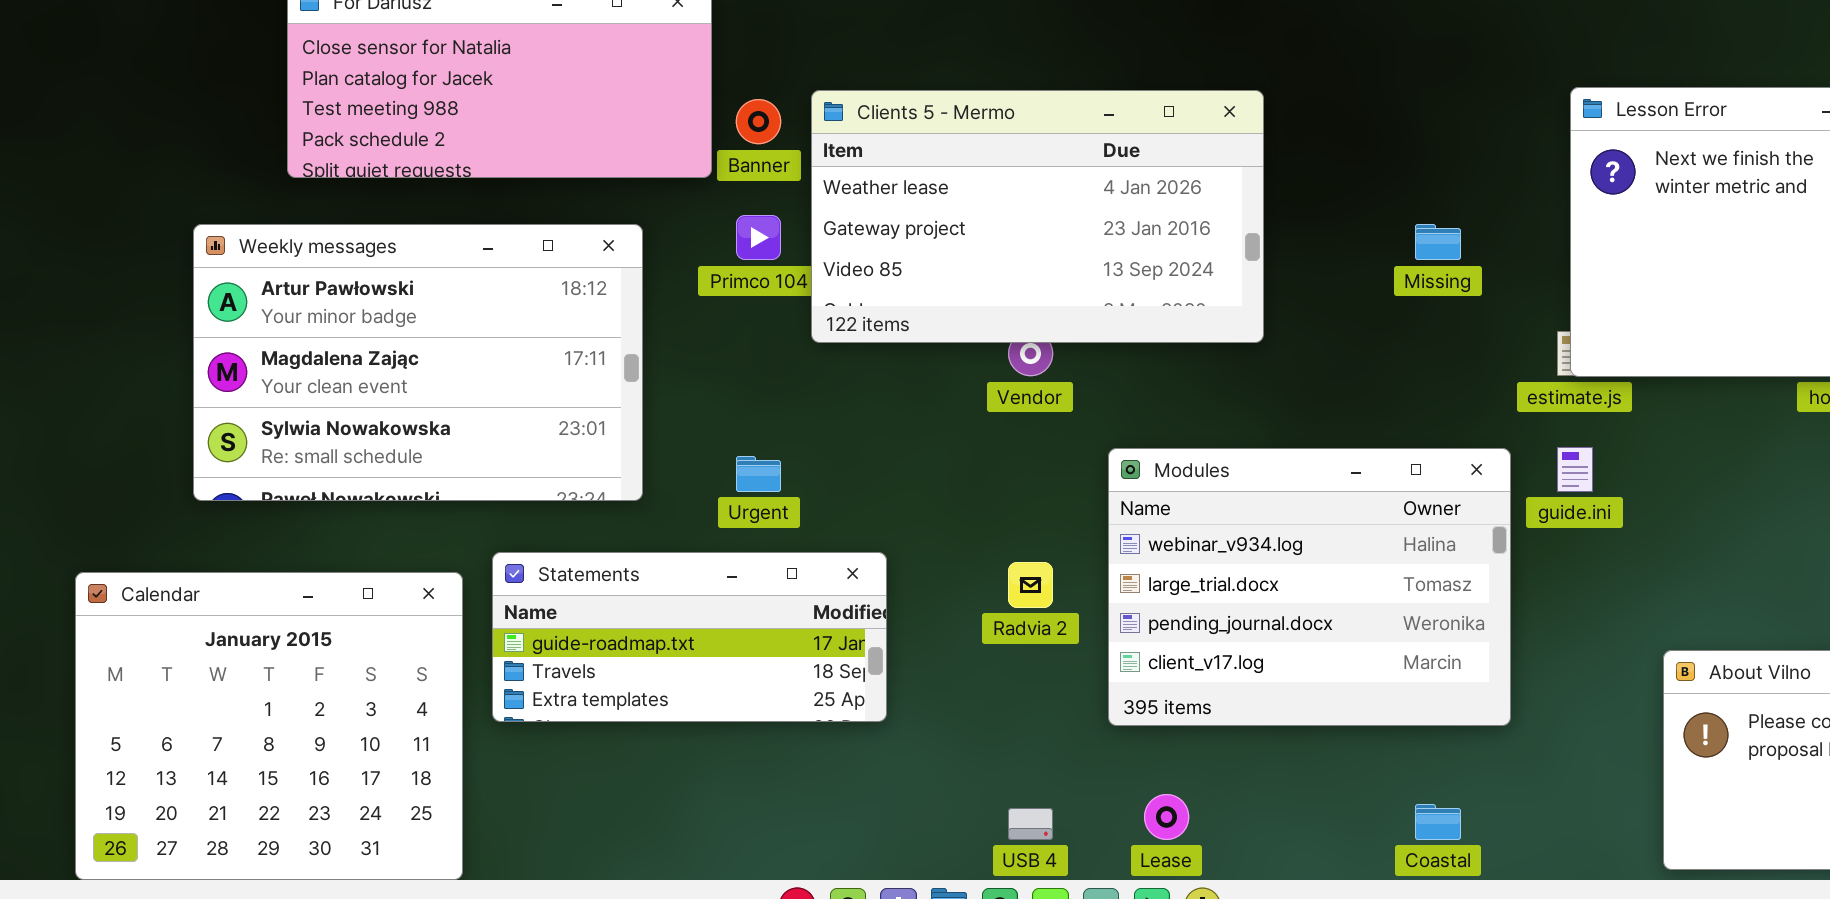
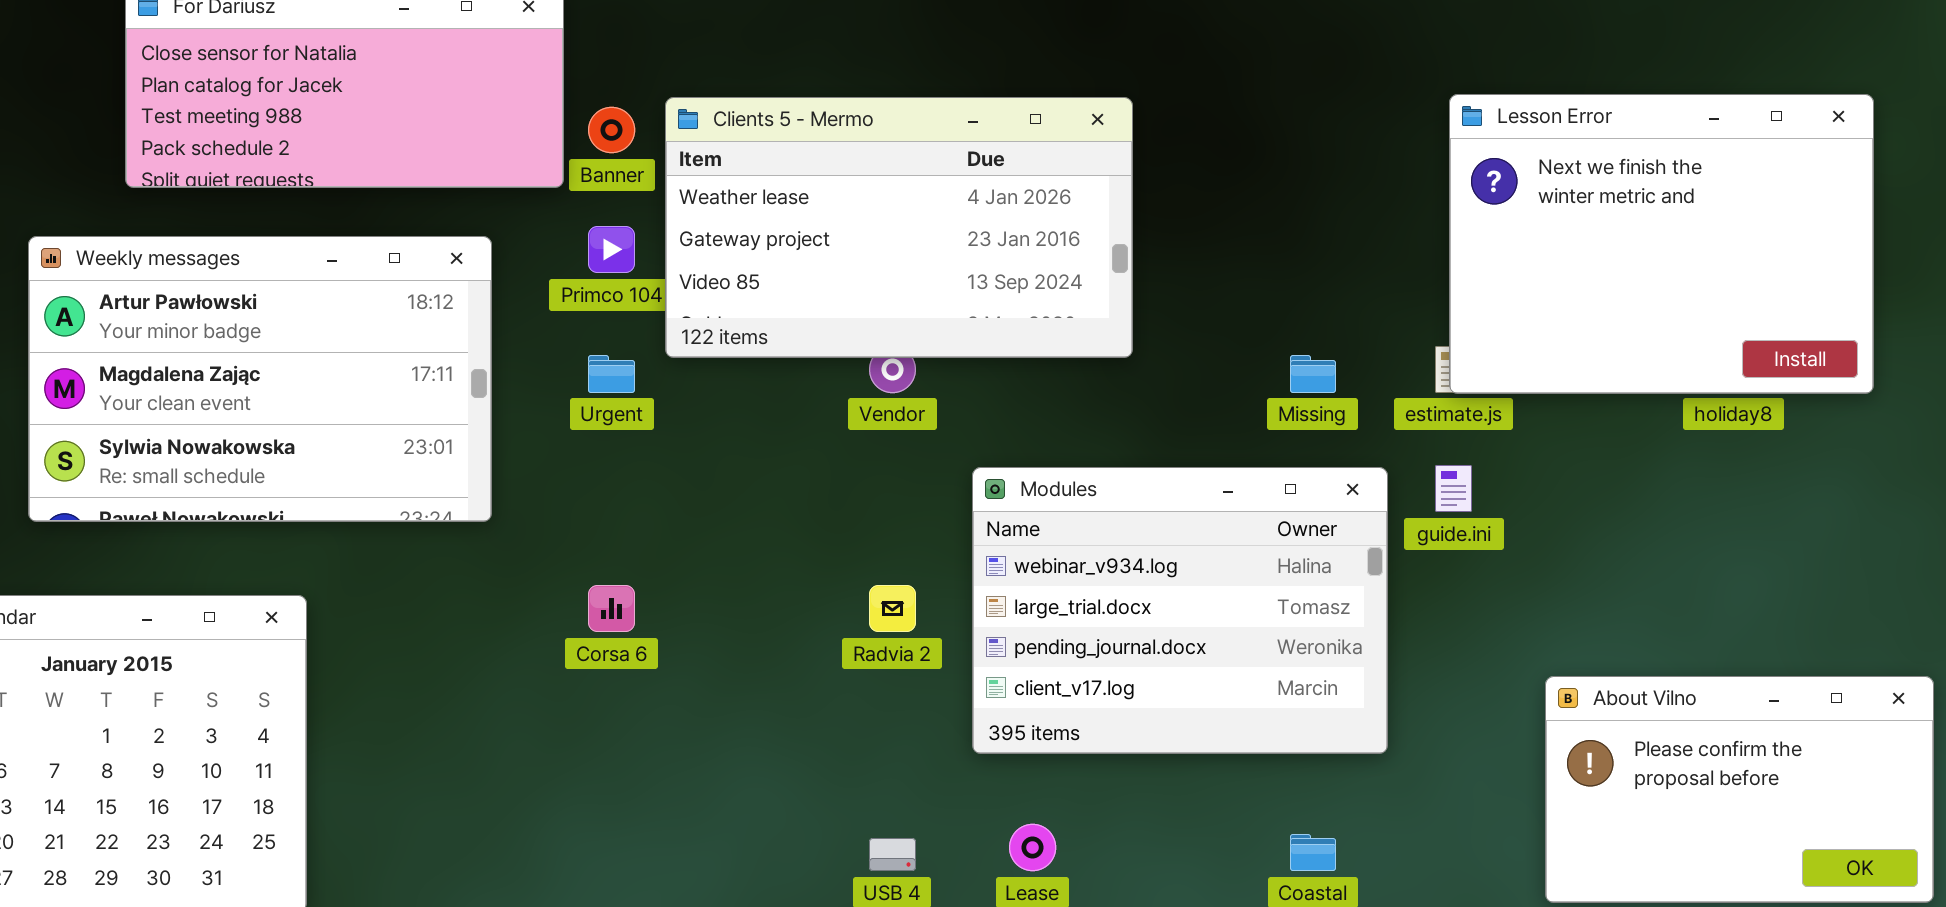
Missing: [1415,224,1461,260] -> [1290,355,1336,393], moved
Urgent: [736,456,781,492] -> [588,355,635,393], moved
Statements: [492,552,887,722] -> none, closed

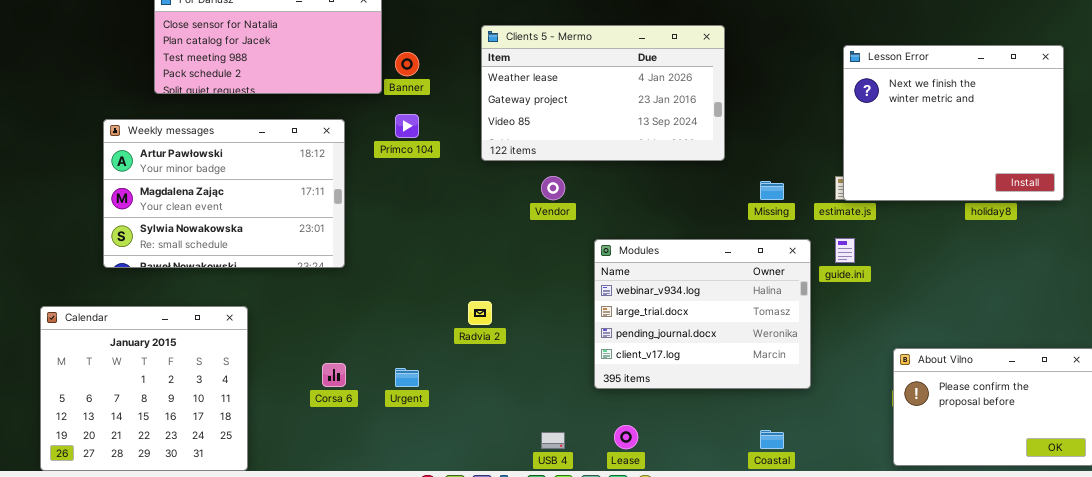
Clients 5 - Mermo: [665,97,1133,358] -> [481,25,725,161], moved
Urgent: [588,355,635,393] -> [395,368,419,387], moved
Corsa 6: [588,585,635,632] -> [322,363,346,387], moved
Radvia 2: [869,585,916,632] -> [468,301,492,325], moved

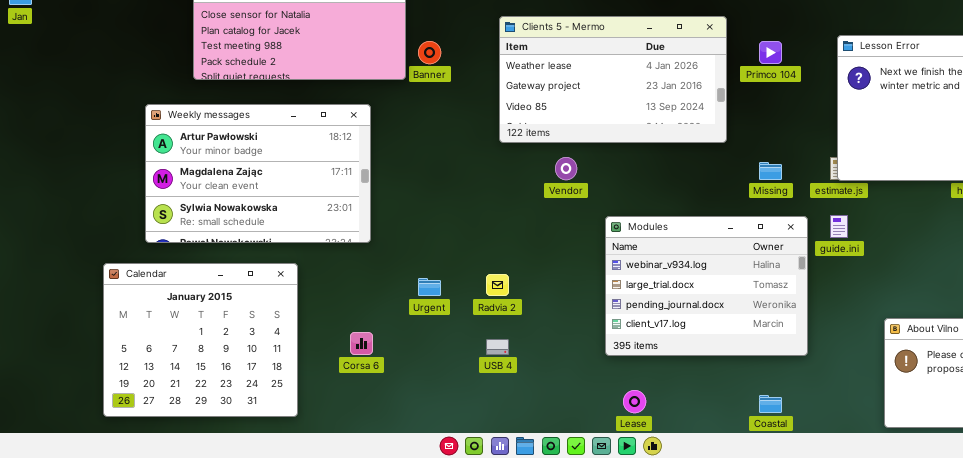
Primco 104: [395,114,419,138] -> [759,41,782,64], moved
Calendar: [40,306,248,471] -> [103,263,298,417], moved
Urgent: [395,368,419,387] -> [418,278,441,296], moved
USB 4: [541,432,565,449] -> [486,339,509,355], moved

